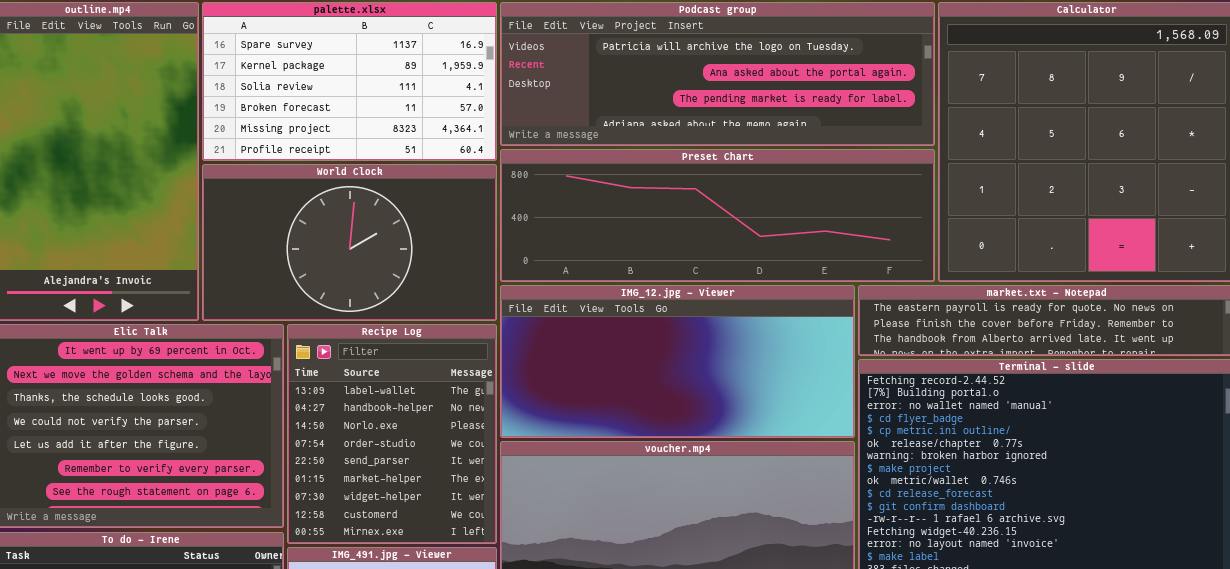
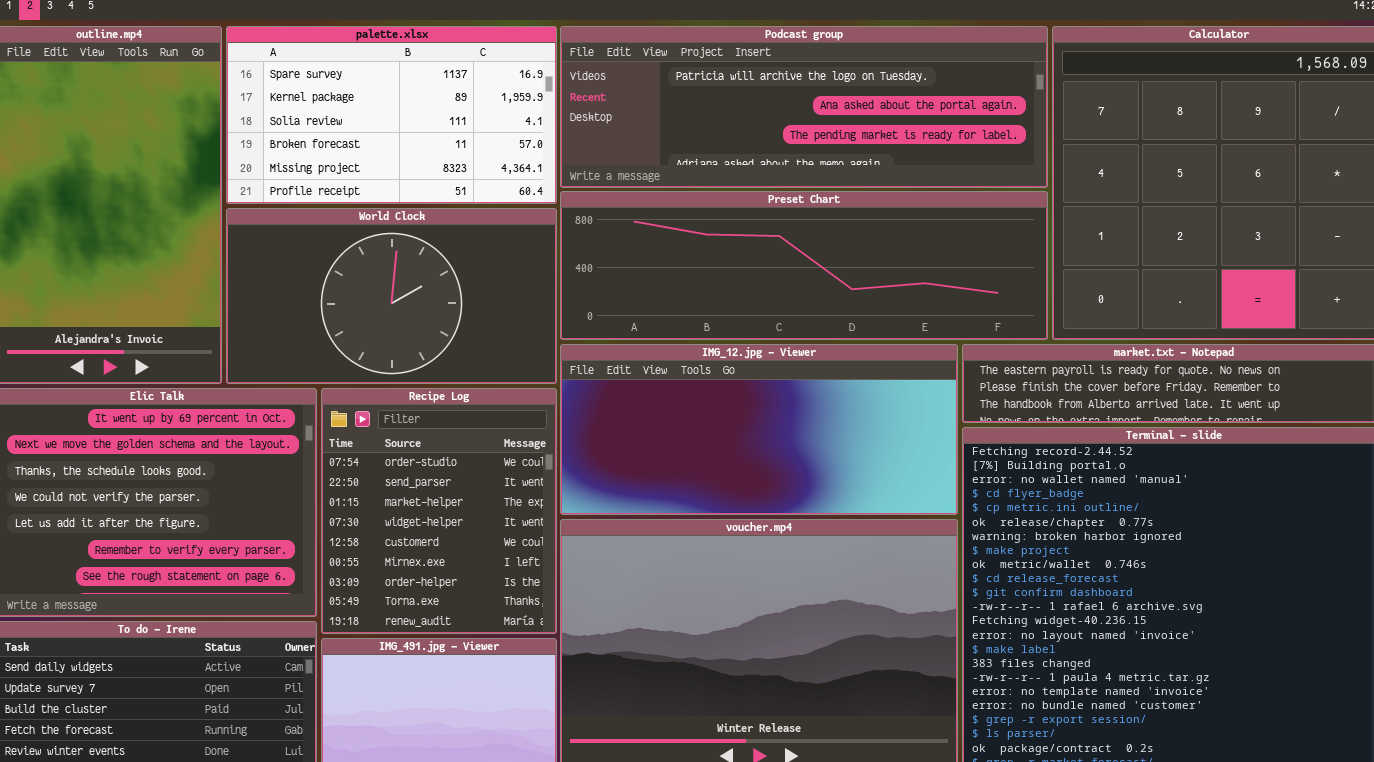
Recipe Log: [287,324,497,544] -> [321,388,557,634], scrolled down 3 rows

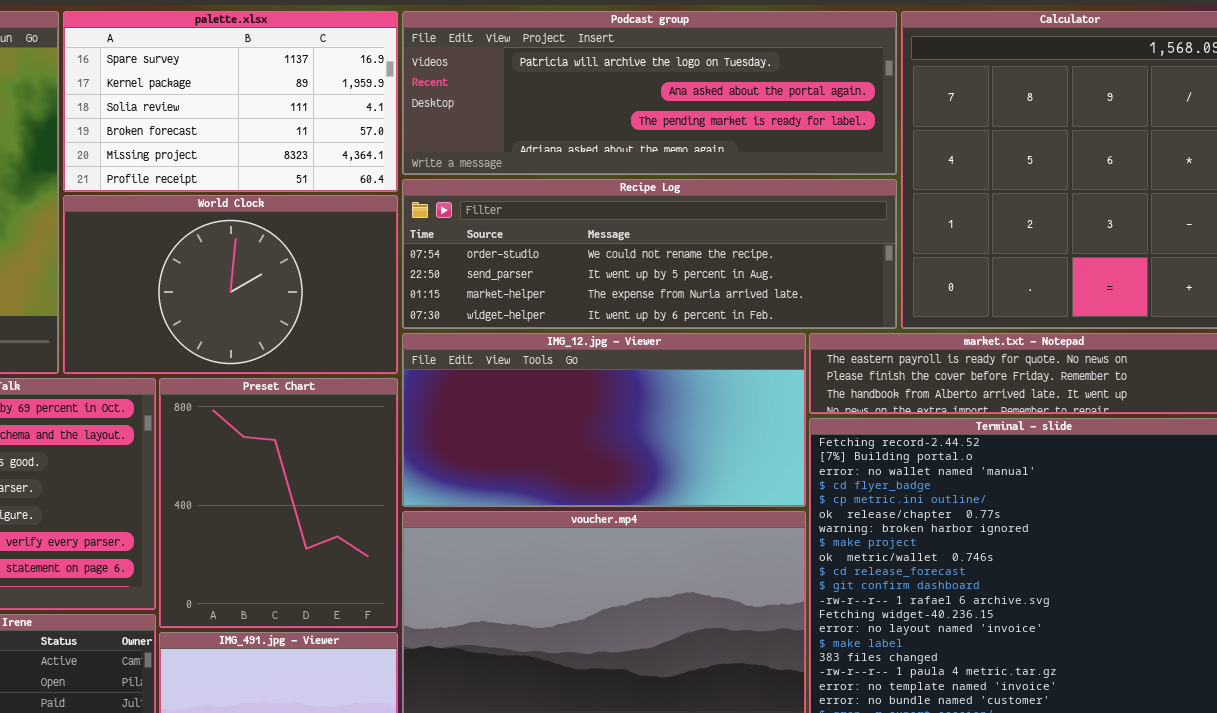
Preset Chart: [560,191,1048,340] -> [159,378,398,628], moved, resized
Recipe Log: [321,388,557,634] -> [402,179,897,329], moved, resized

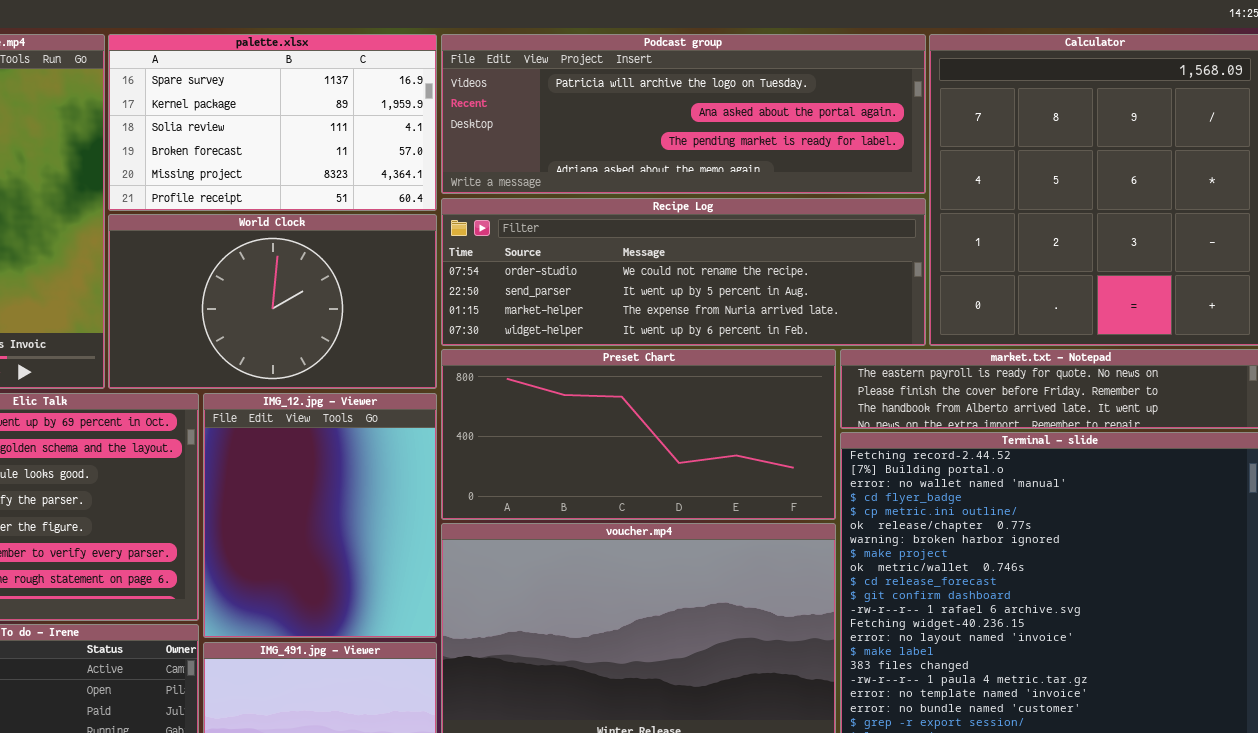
IMG_12.jpg - Viewer: [402,333,806,507] -> [203,393,437,638], moved, resized
Preset Chart: [159,378,398,628] -> [441,349,836,520], moved, resized

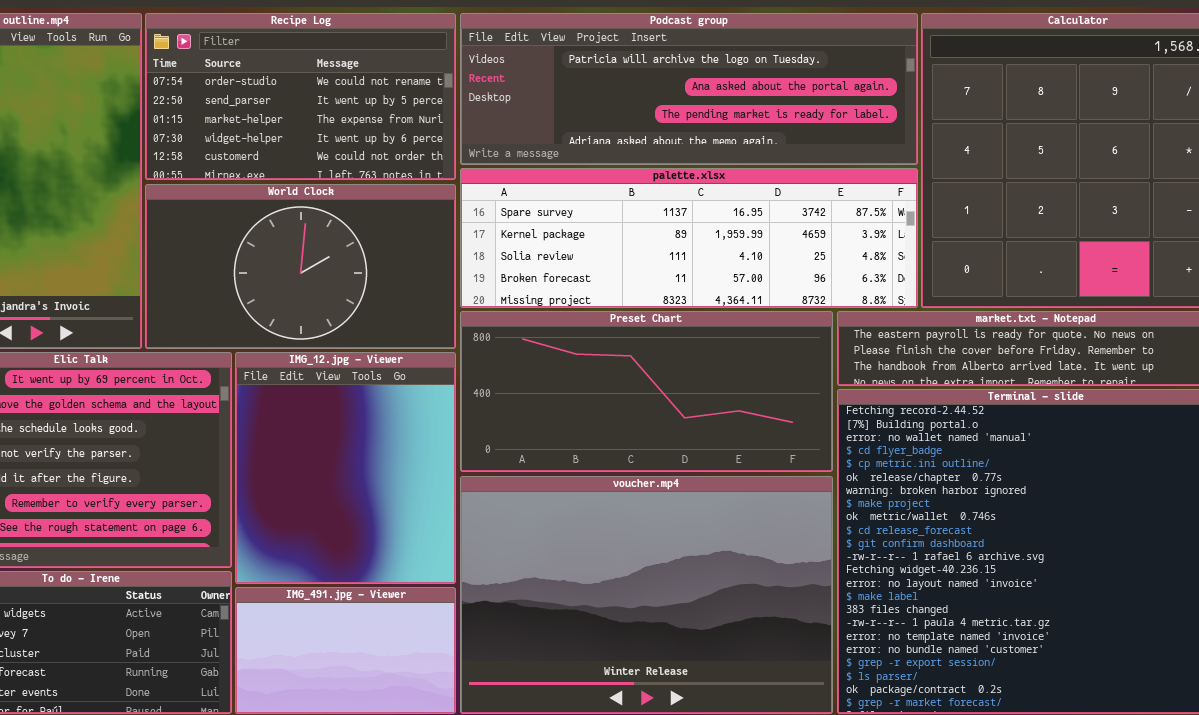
palette.xlsx: [108,34,437,211] -> [460,168,918,308], moved, resized
Recipe Log: [441,198,926,346] -> [145,13,456,180], moved, resized

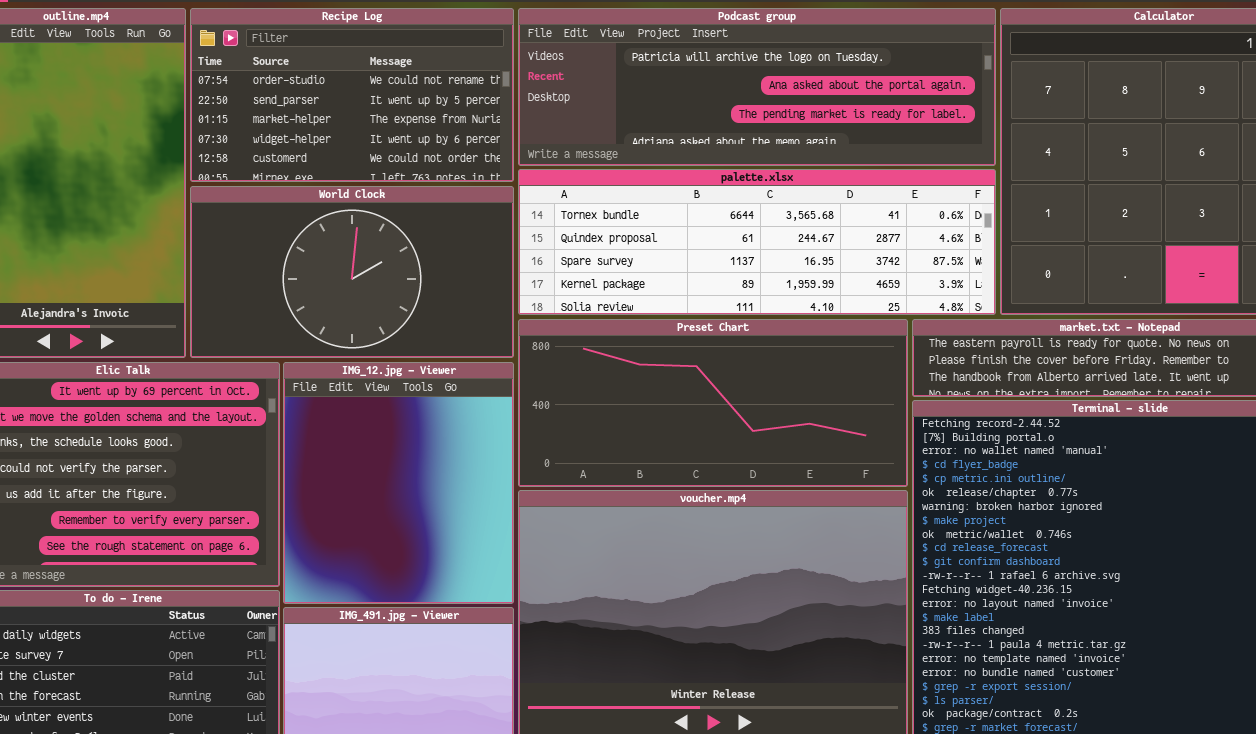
palette.xlsx: [460,168,918,308] -> [518,169,996,315], scrolled up 2 rows

